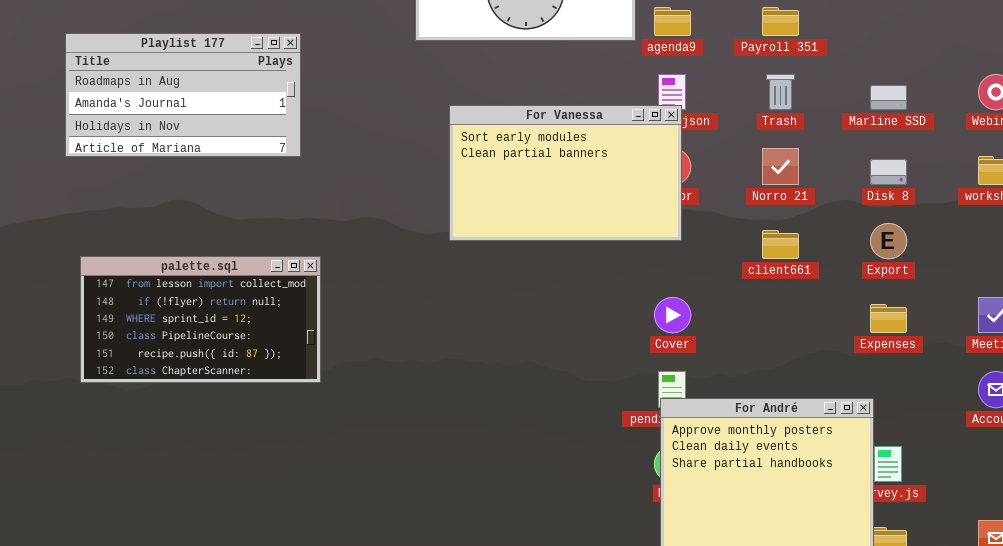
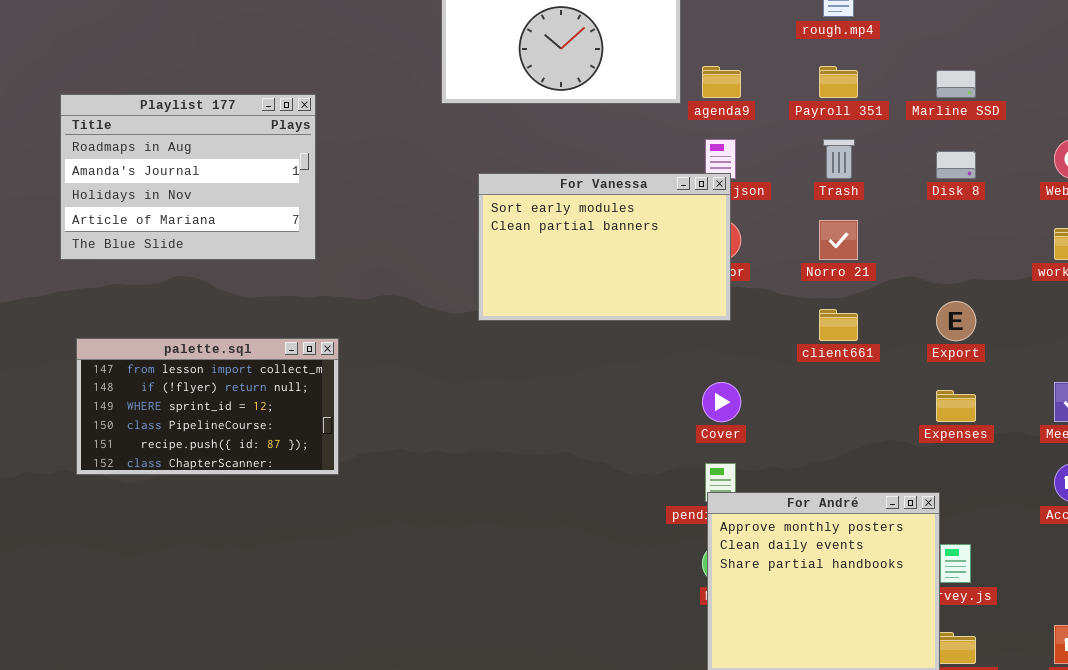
Playlist 177: [65,33,301,157] -> [60,94,316,260], resized
Marline SSD: [870,85,907,110] -> [936,70,976,98], moved
Disk 8: [870,159,907,185] -> [936,151,976,179], moved

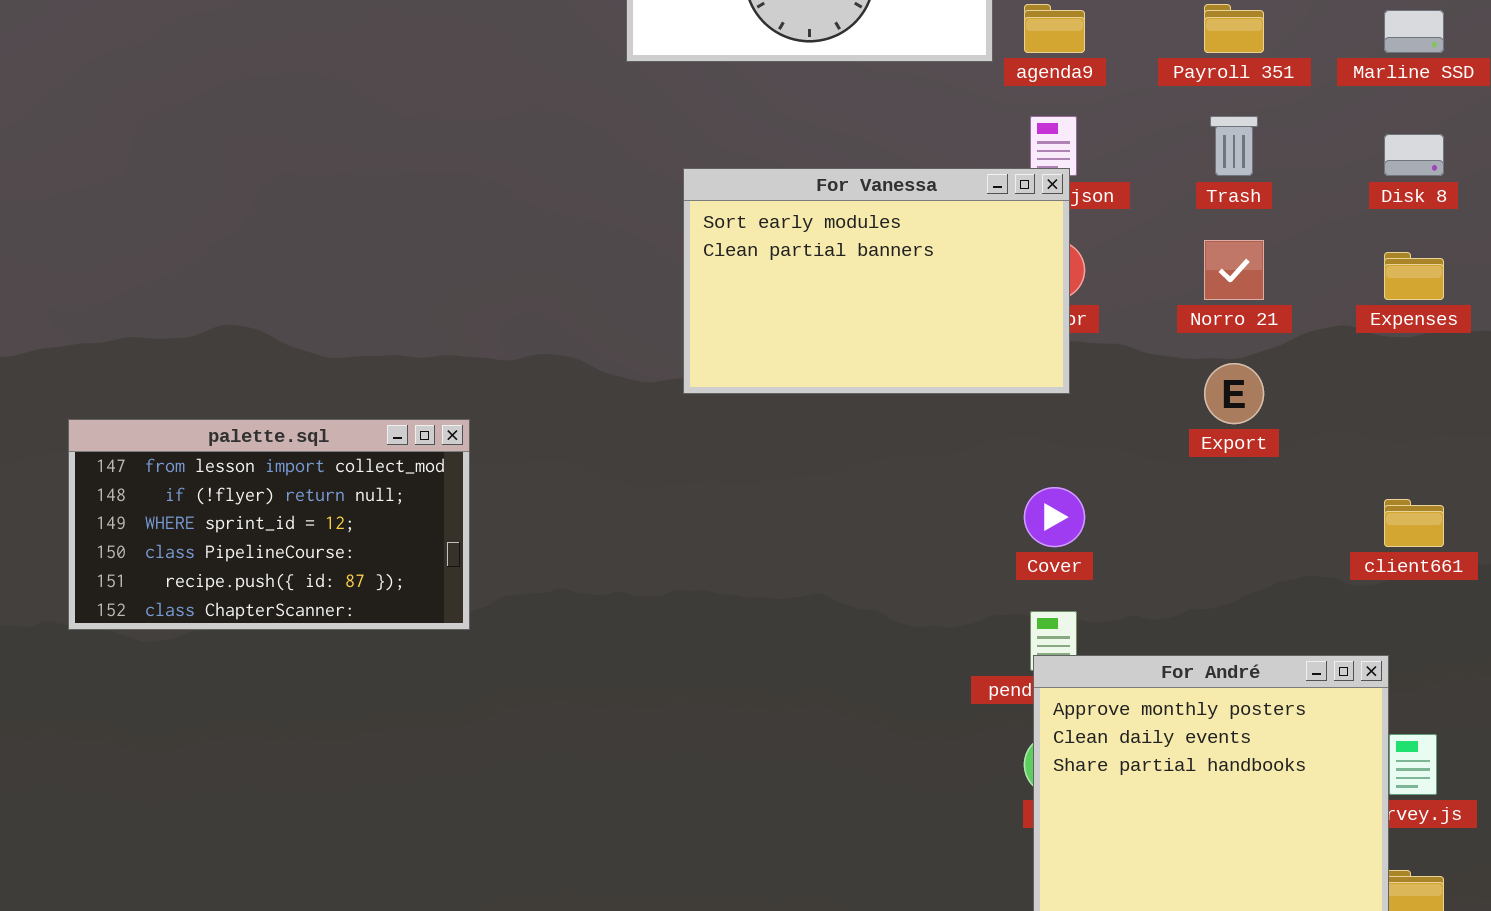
Playlist 177: [60,94,316,260] -> none, closed
Export: [936,301,976,341] -> [1204,363,1264,424], moved
client661: [819,309,858,341] -> [1384,499,1444,547], moved
Expenses: [936,390,976,422] -> [1384,252,1444,300], moved

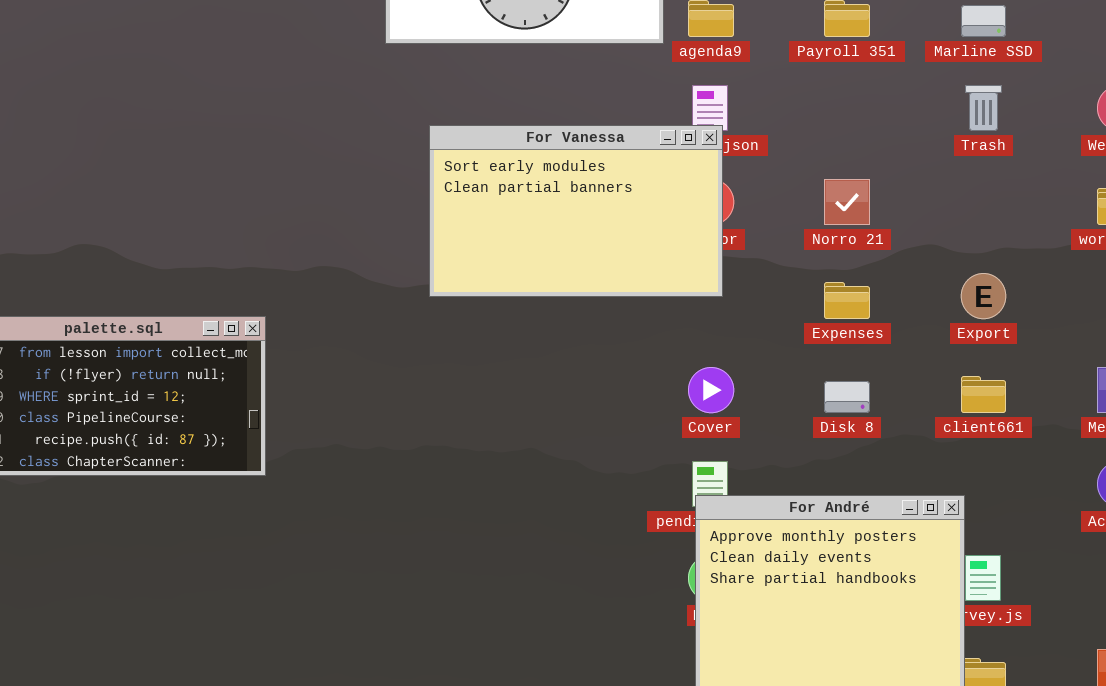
Trash: [1210,116,1258,176] -> [965,85,1002,131], moved
Disk 8: [1384,134,1444,176] -> [824,381,870,413], moved
Expenses: [1384,252,1444,300] -> [824,282,870,319], moved
Export: [1204,363,1264,424] -> [961,273,1006,319], moved

